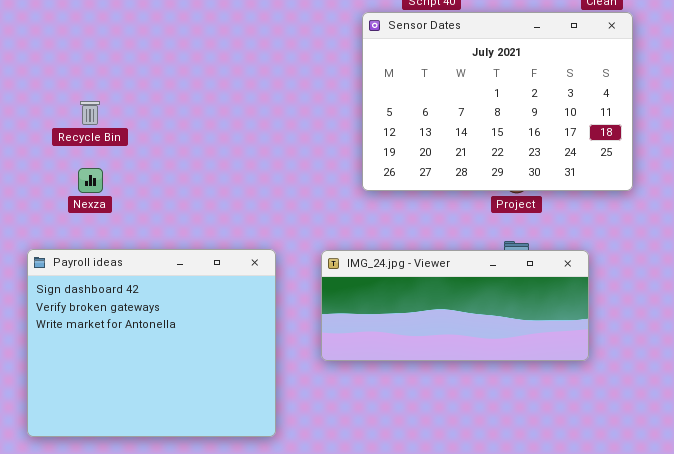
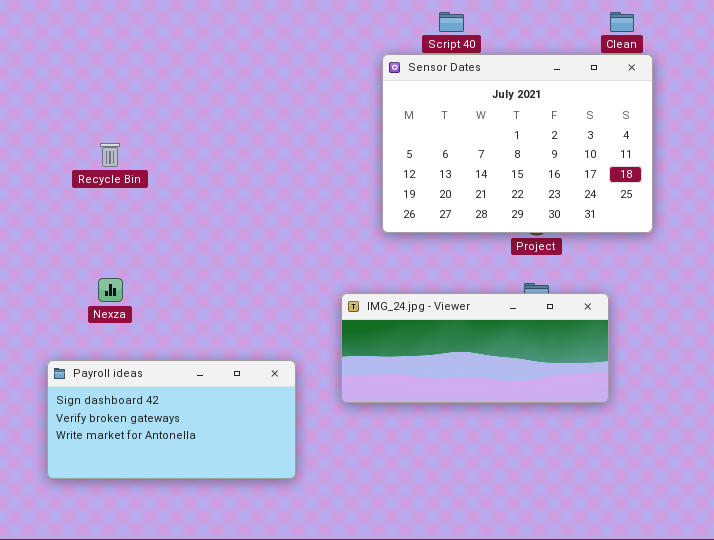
Nexza: [78,168,103,193] -> [98,278,123,302], moved
Payroll ideas: [27,249,276,437] -> [47,360,296,479], resized

